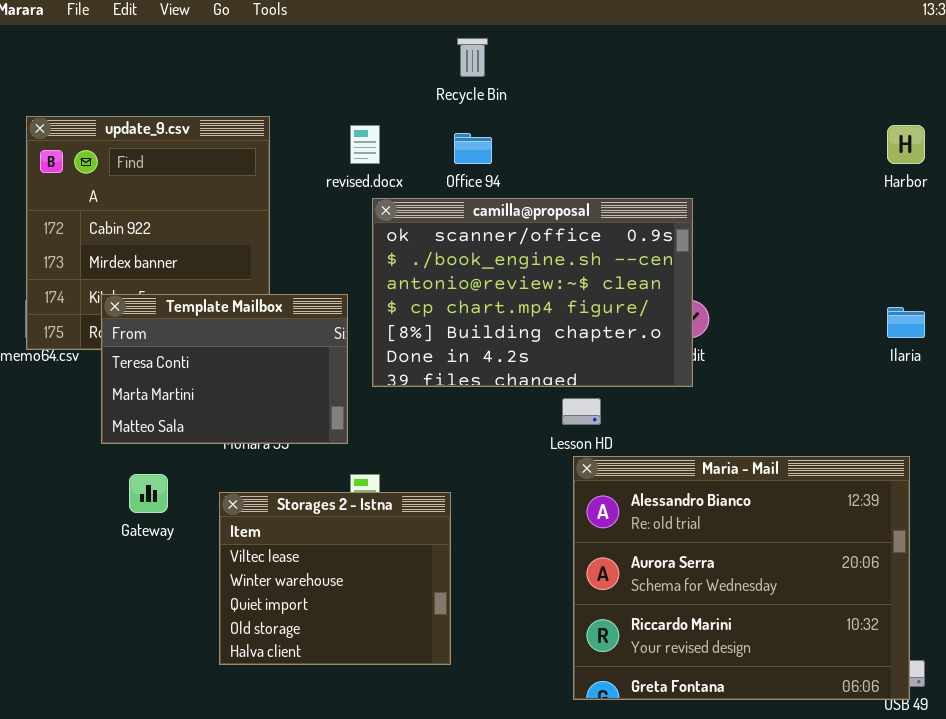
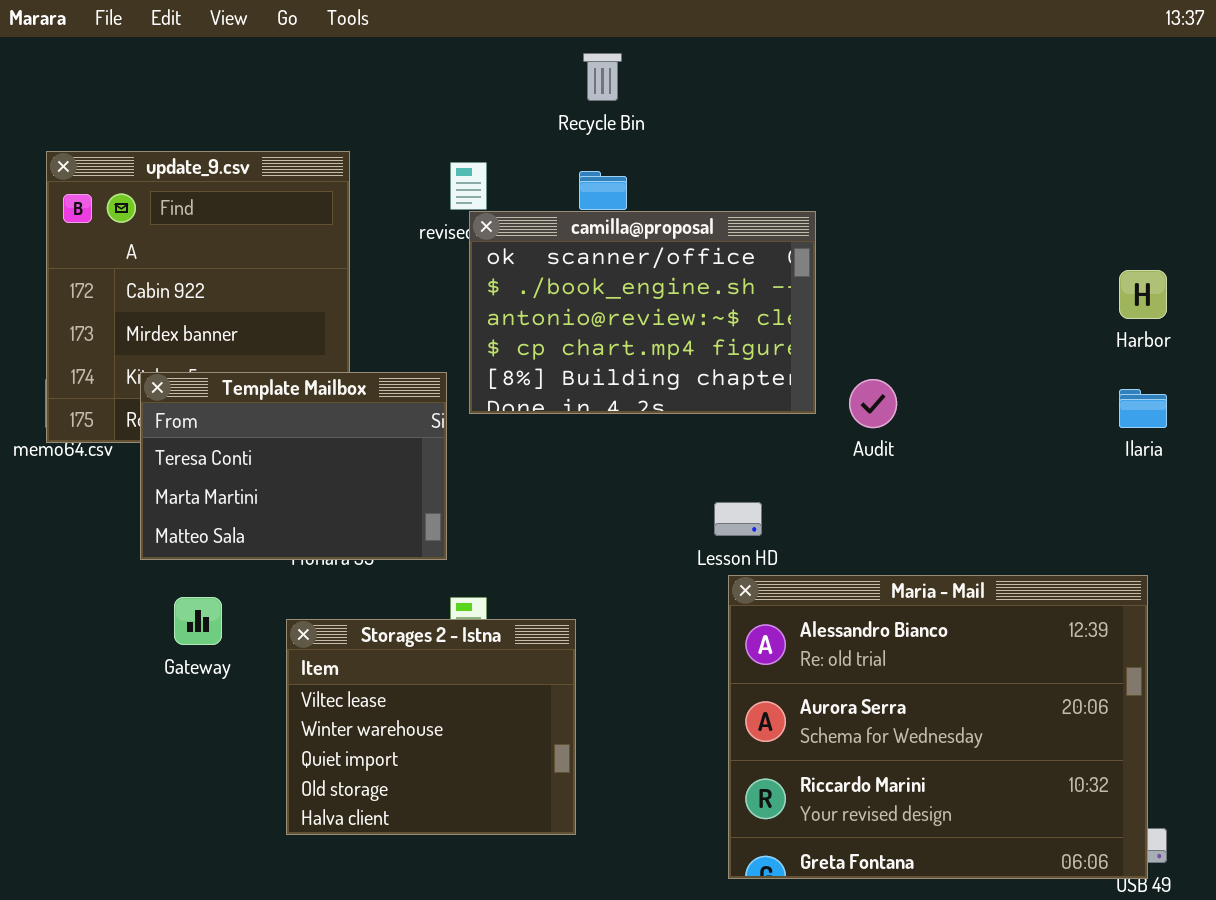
Harbor: [887,125,925,164] -> [1119,270,1167,319], moved
camilla@proposal: [372,198,693,387] -> [469,211,816,414], moved, resized

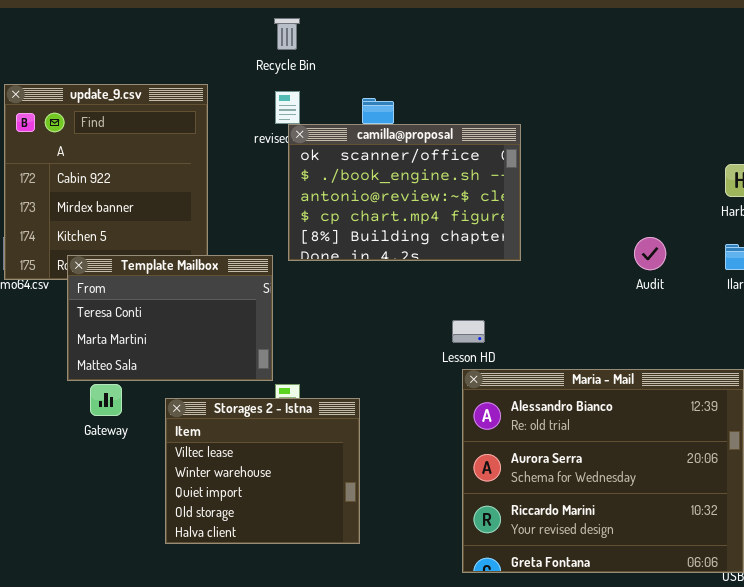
Recycle Bin: [583,53,622,101] -> [274,18,300,50], moved
Template Mailbox: [140,372,447,560] -> [67,255,273,381], moved
Audit: [849,379,897,428] -> [634,237,666,270], moved

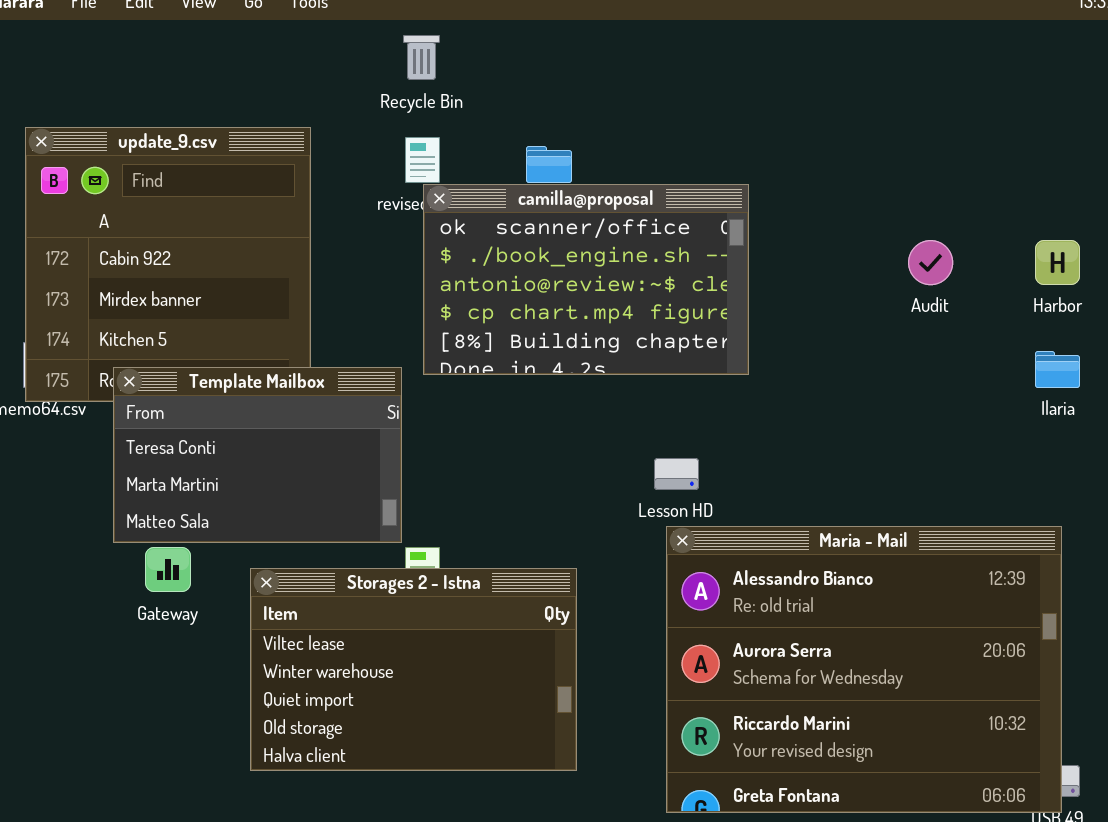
Audit: [634,237,666,270] -> [908,240,953,285], moved
Storages 2 - Istna: [165,398,360,544] -> [250,568,577,771], resized

